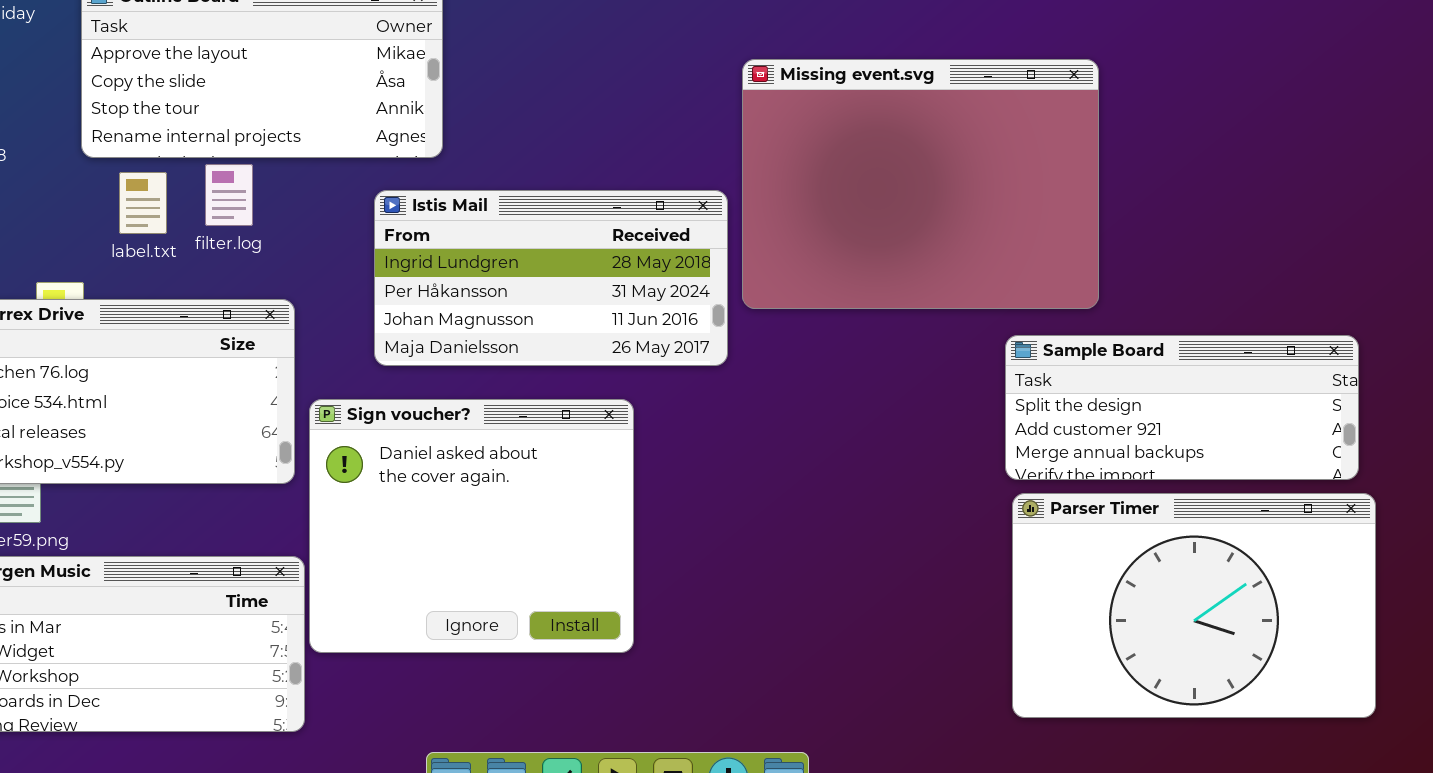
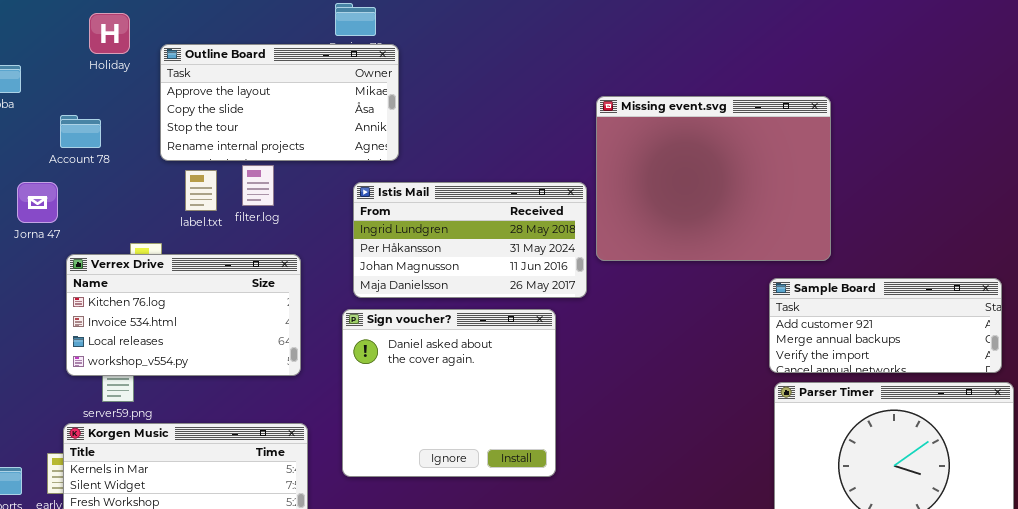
Sample Board: [1005,335,1359,480] -> [769,278,1002,373], scrolled down 1 row
Sign voucher?: [309,399,634,653] -> [342,309,556,477], moved

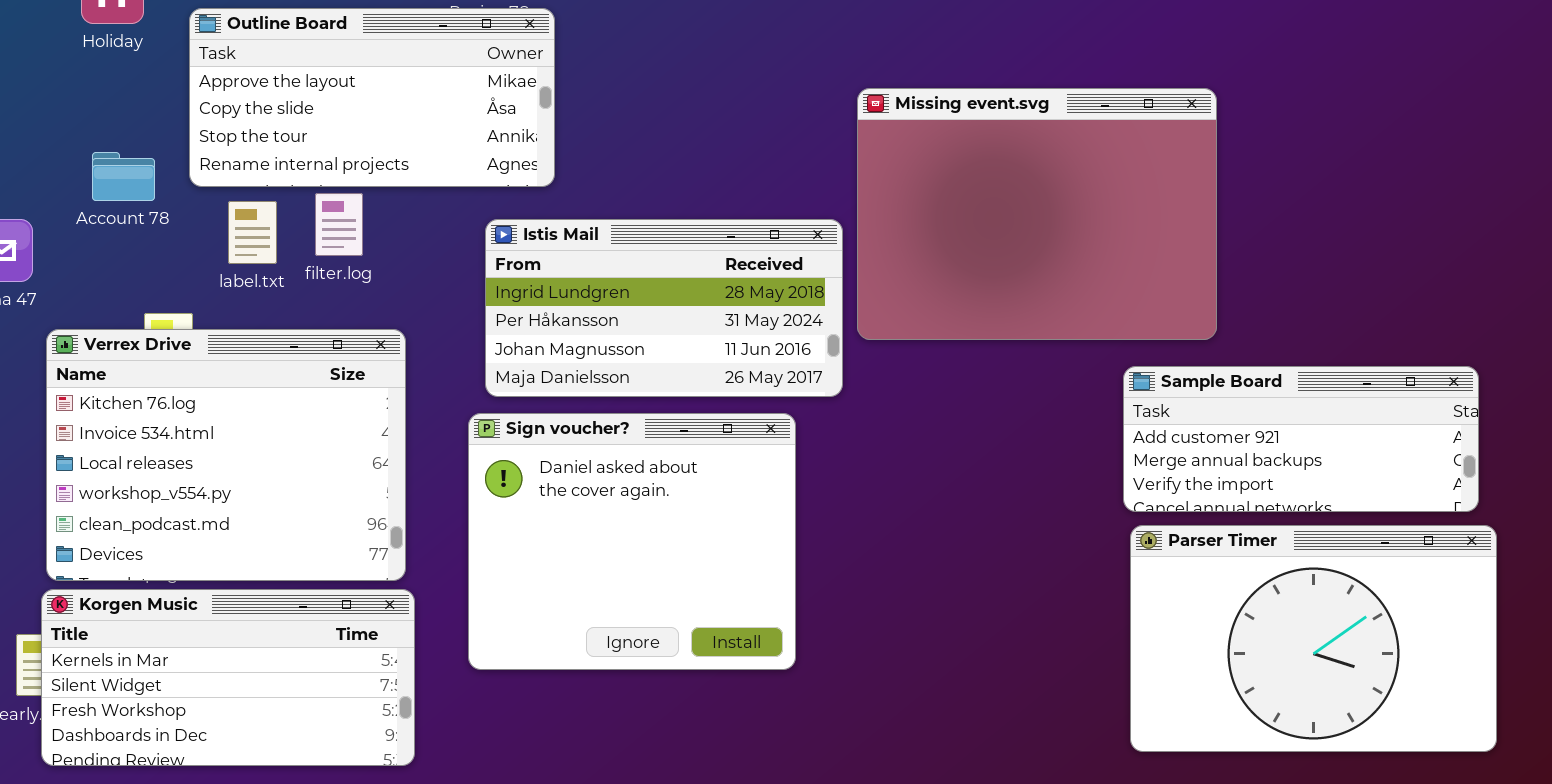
Account 78: [60,115,101,148] -> [92,152,155,201], moved
Verrex Drive: [66,254,301,376] -> [46,329,406,581], resized

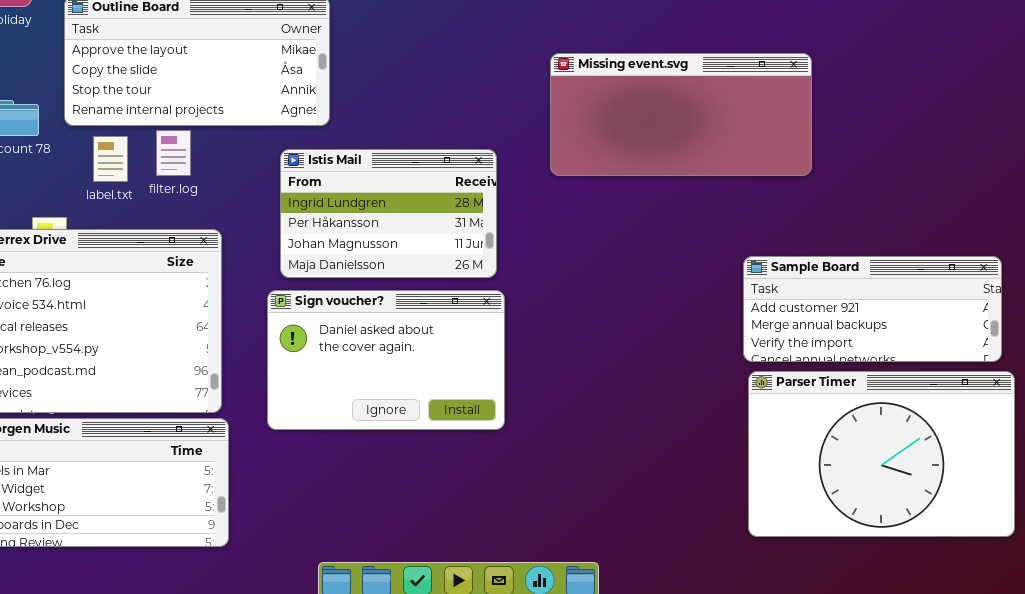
Missing event.svg: [857,88,1217,340] -> [550,53,812,176], resized
Istis Mail: [485,219,843,397] -> [280,149,497,278], resized
Sign voucher?: [468,413,796,670] -> [267,290,505,430], resized

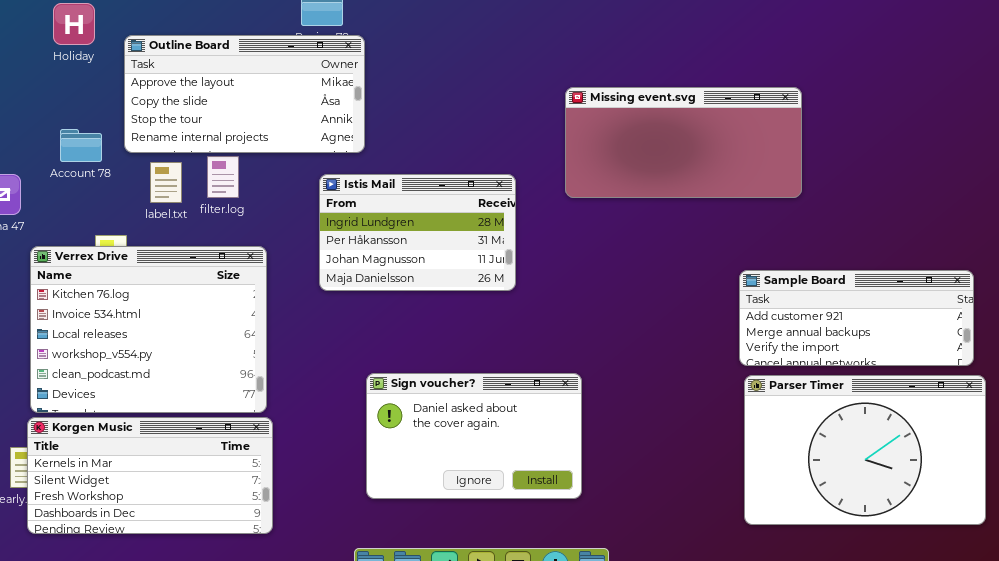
Sign voucher?: [267,290,505,430] -> [366,373,582,499], moved

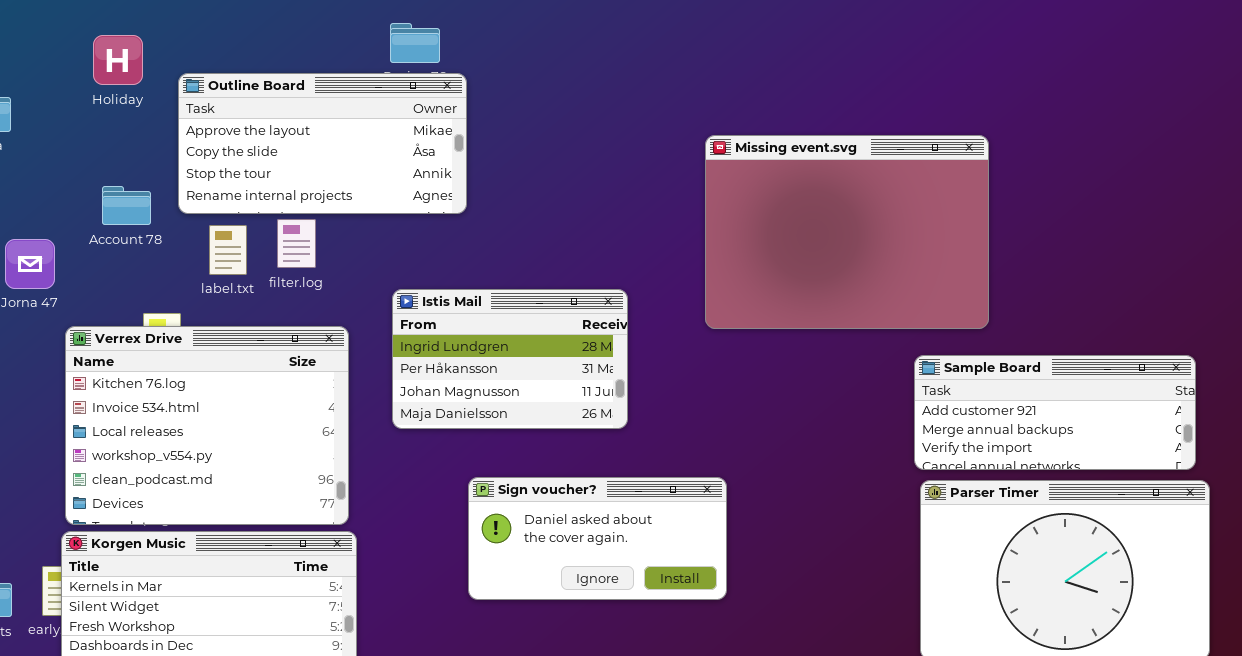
Missing event.svg: [565,87,802,198] -> [705,135,989,329], resized
Istis Mail: [319,174,516,291] -> [392,289,628,429], moved
Sign voucher?: [366,373,582,499] -> [468,477,727,600], resized

